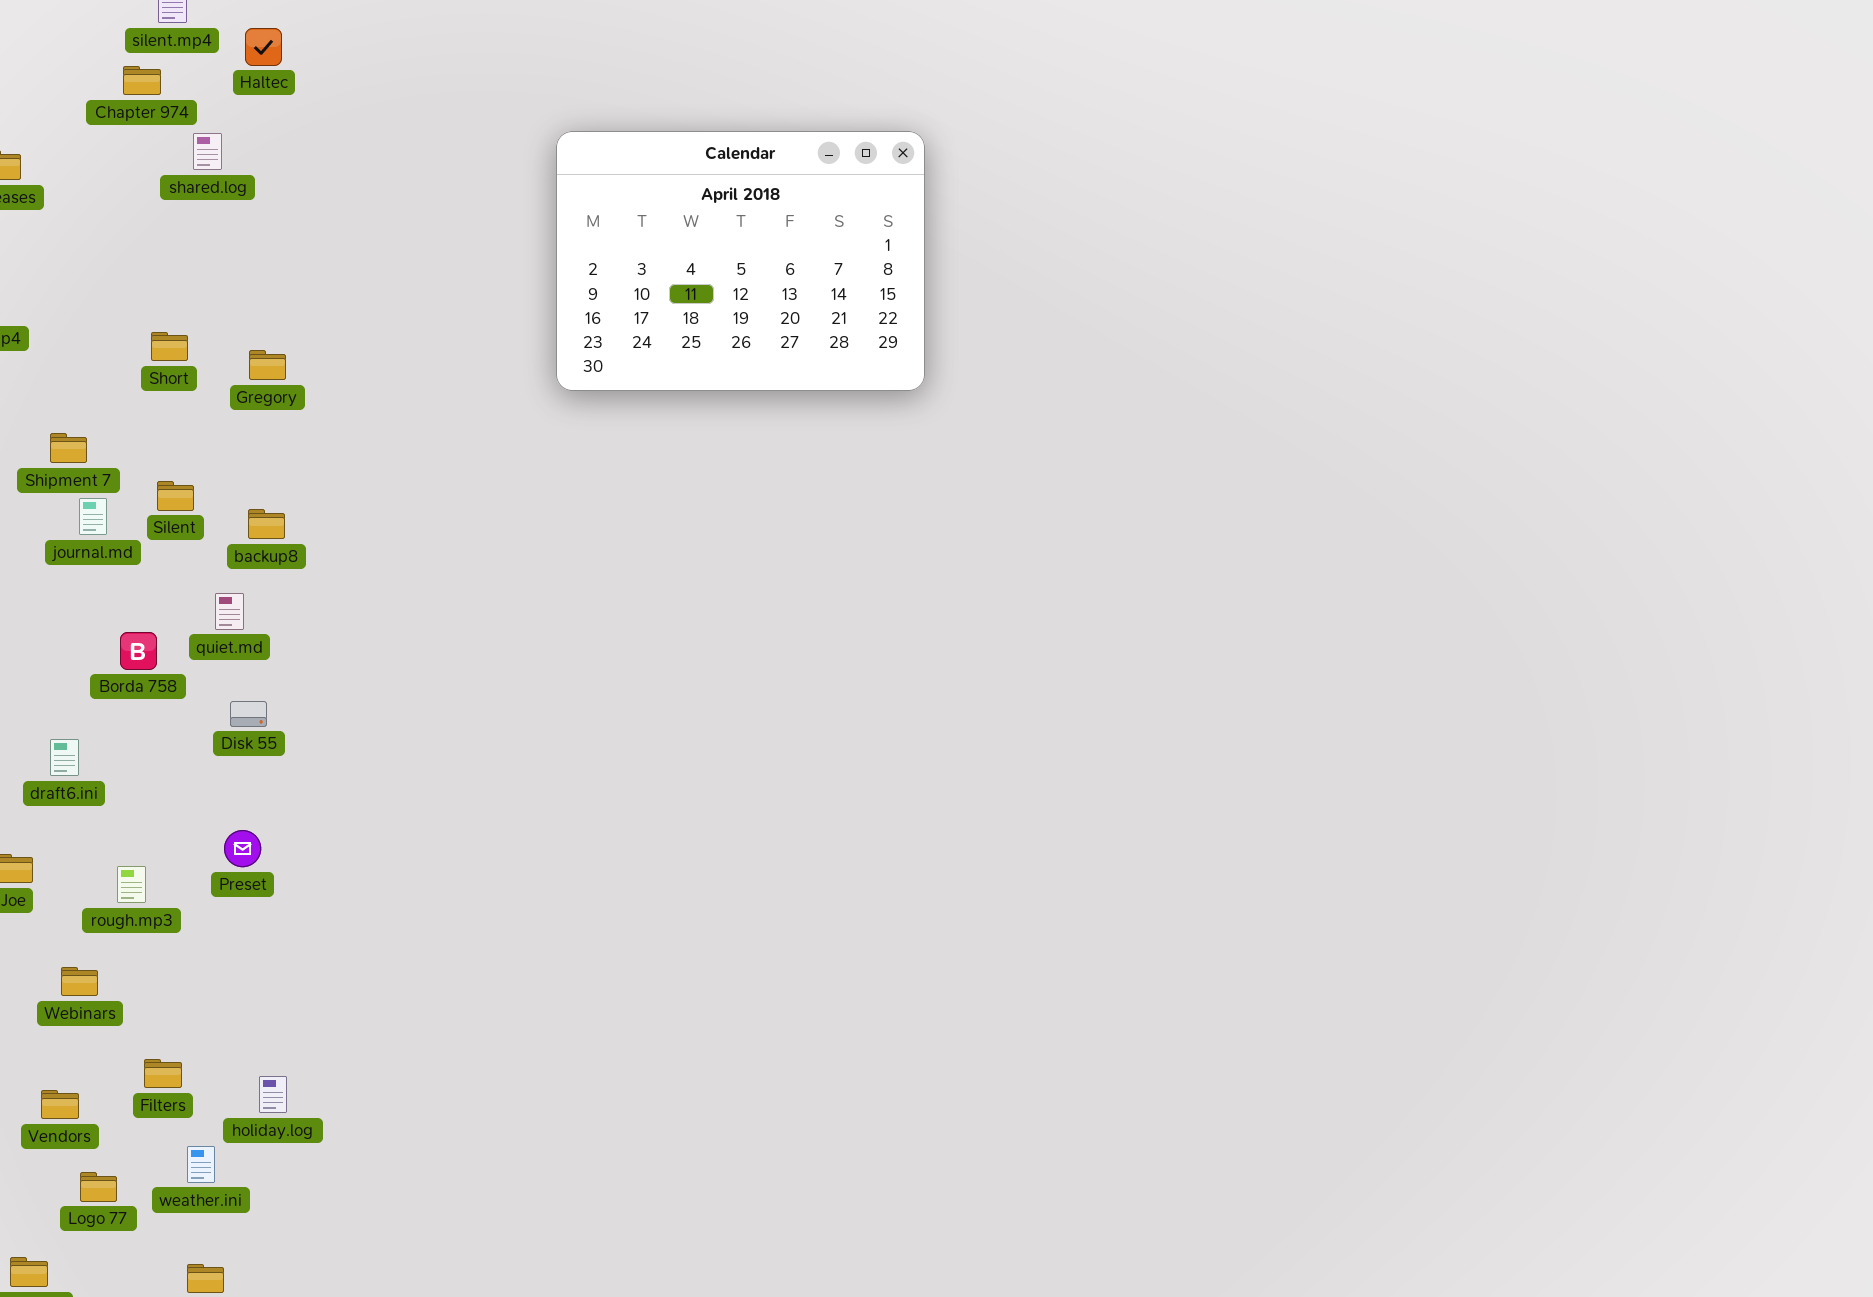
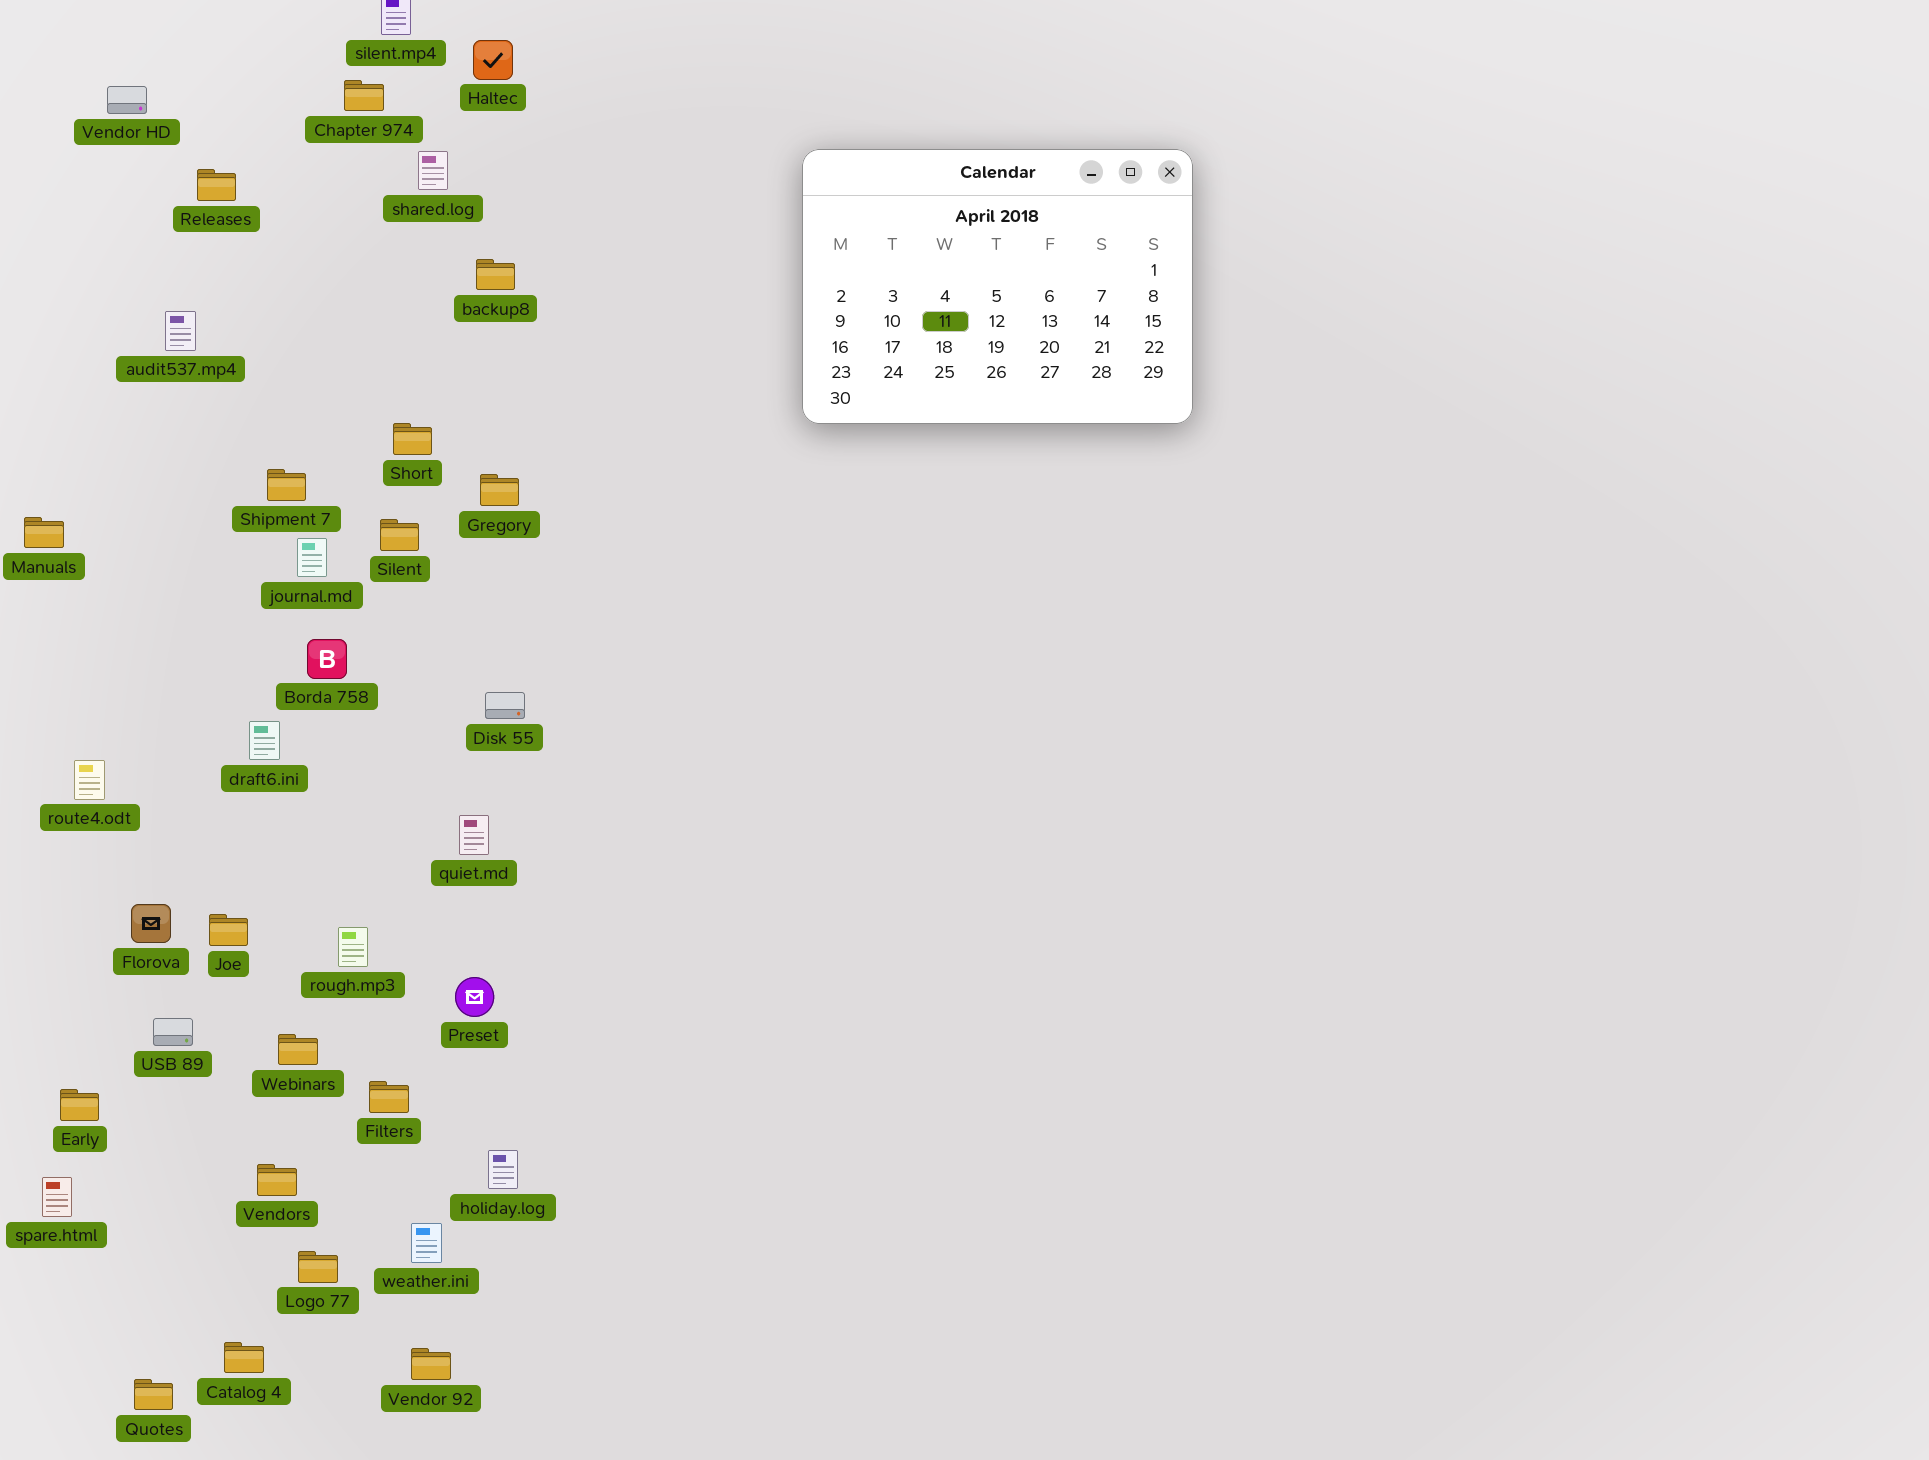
Short: [151,332,188,361] -> [393,423,432,455], moved
Gregory: [249,350,286,380] -> [480,474,519,506], moved
backup8: [248,509,285,539] -> [476,259,515,290], moved
quiet.md: [215,593,244,630] -> [459,815,489,855], moved
Borda 758: [120,632,157,670] -> [307,639,347,679], moved
Disk 55: [230,701,267,727] -> [485,692,525,719], moved
draft6.ini: [50,739,79,776] -> [249,721,280,760], moved
Preset: [224,830,261,867] -> [455,977,494,1017], moved
Filters: [144,1059,182,1088] -> [369,1081,409,1113], moved

